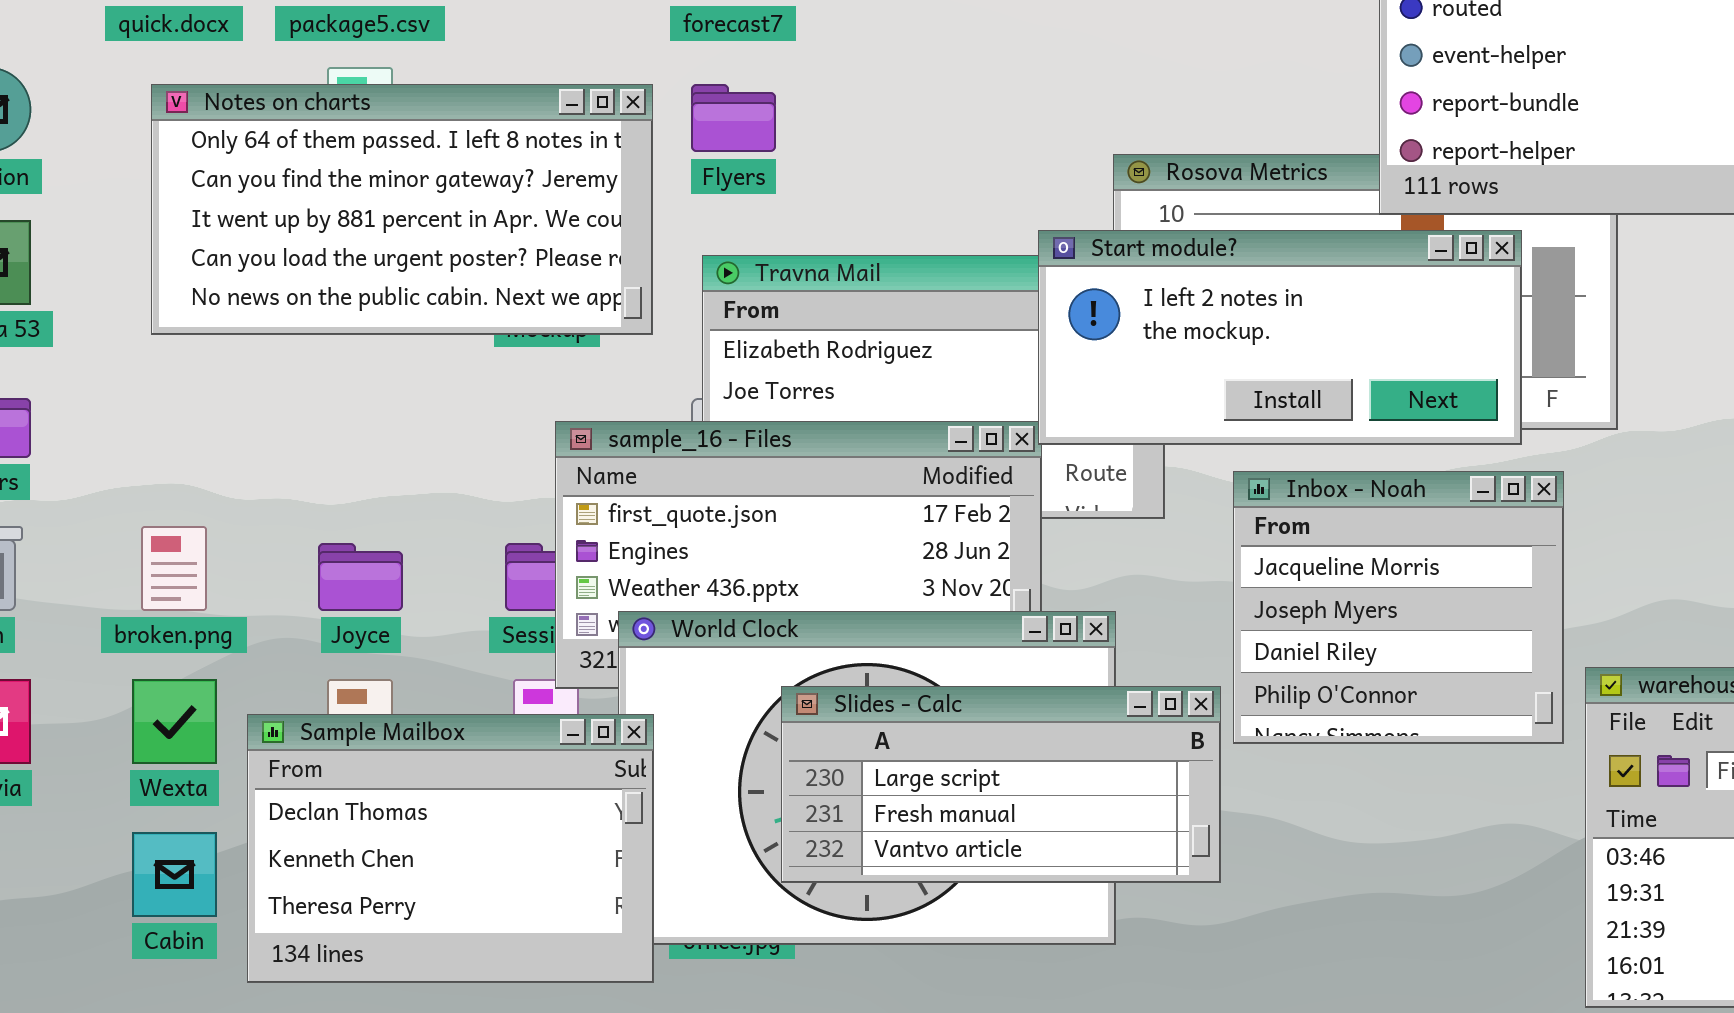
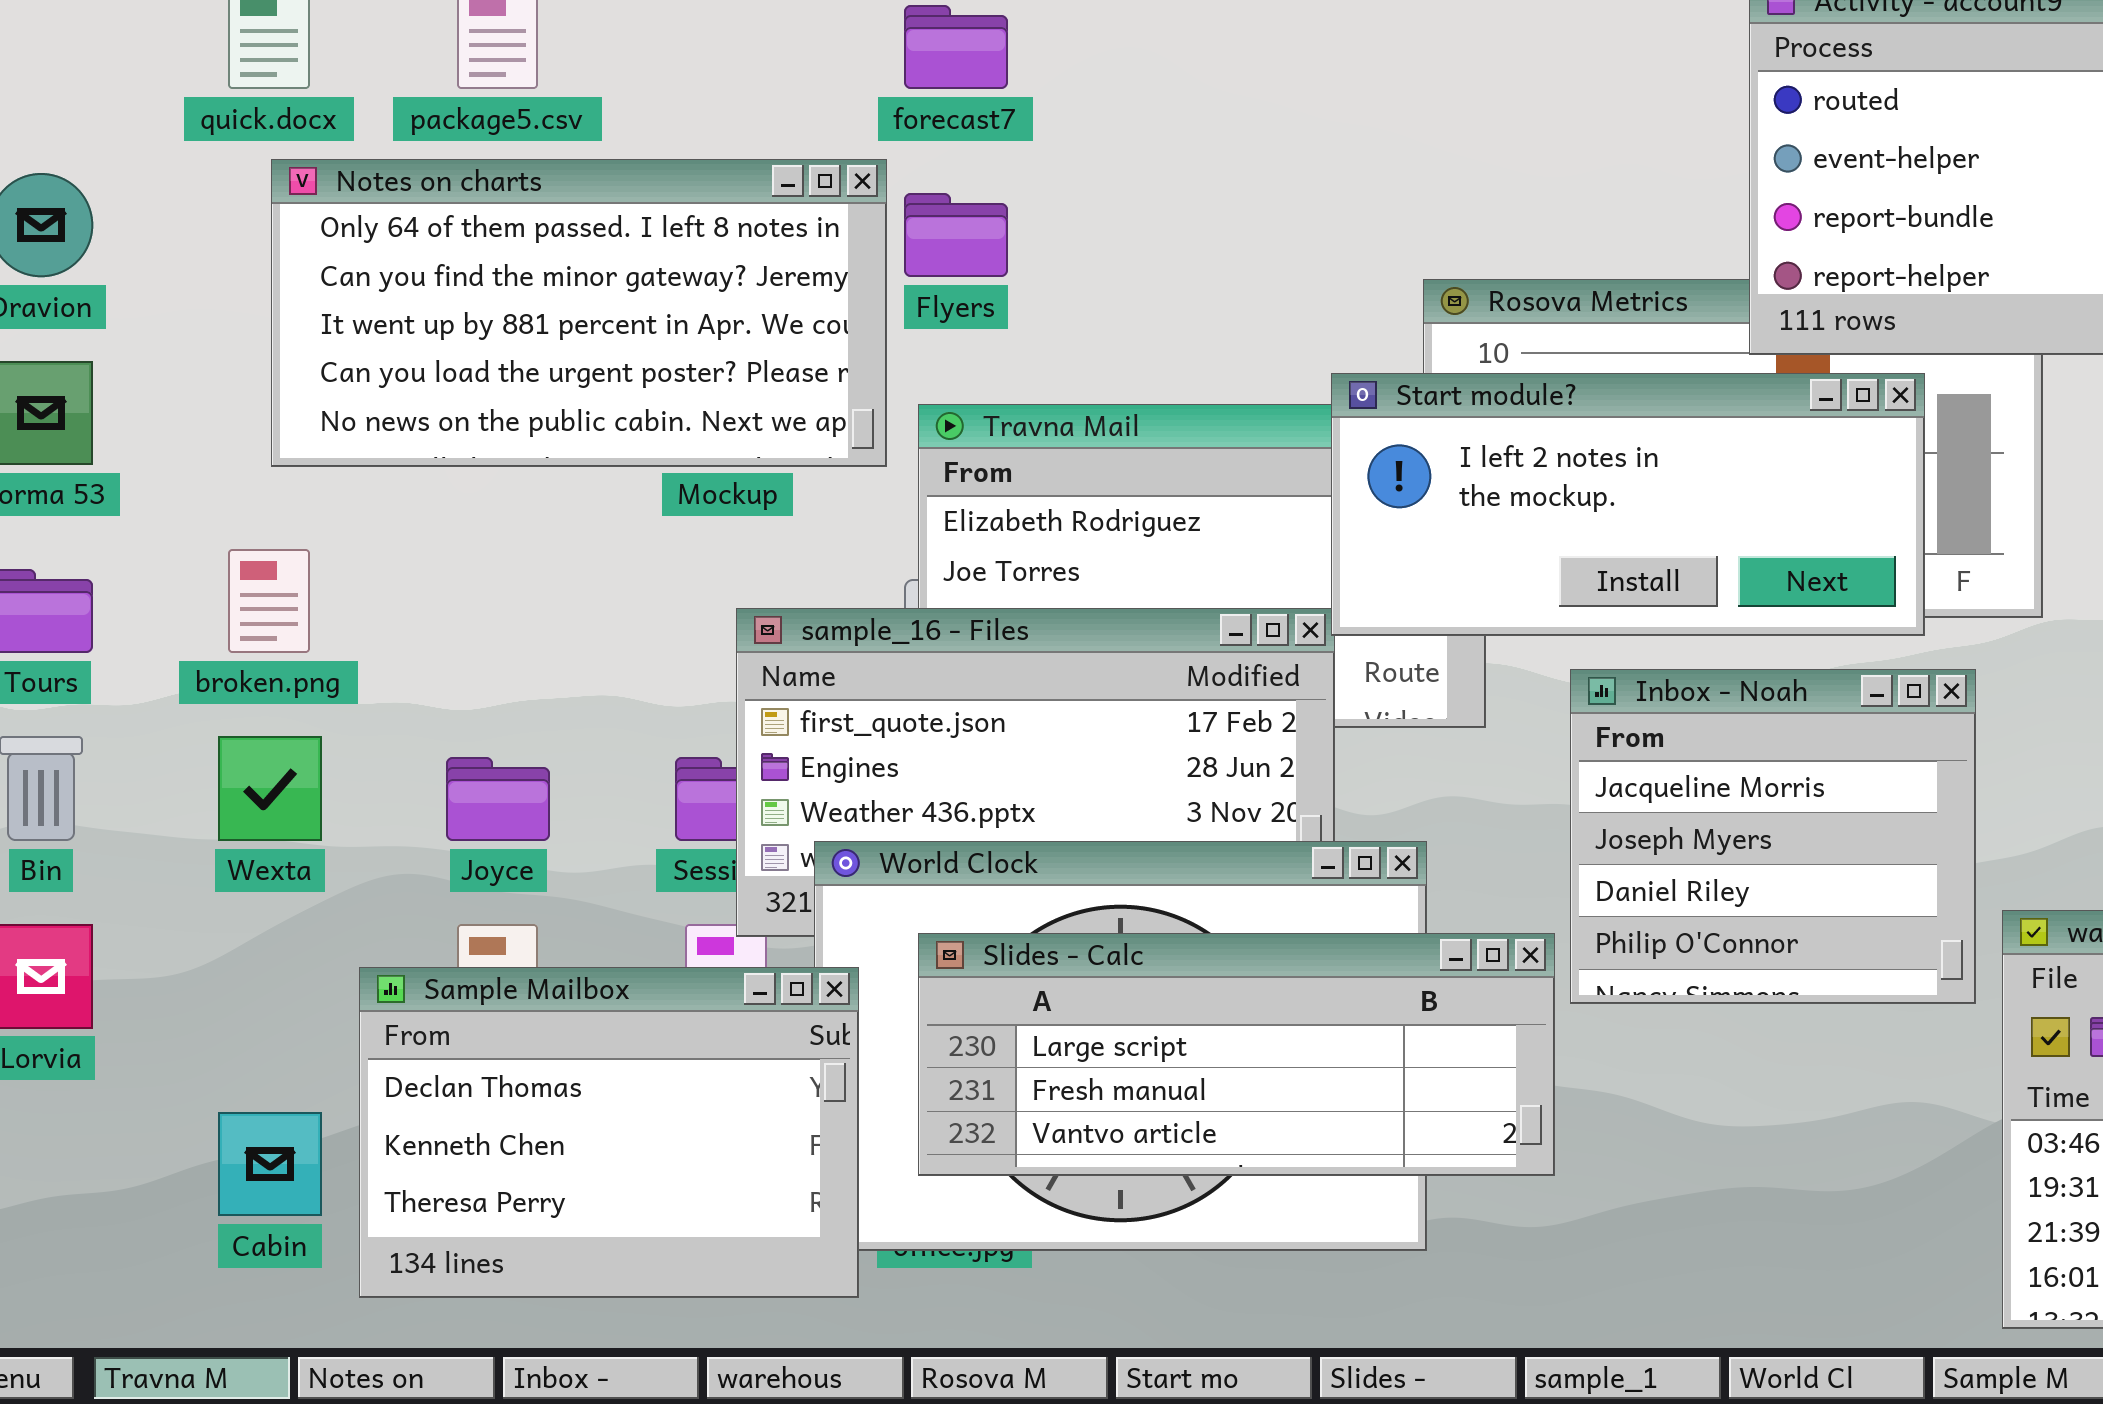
Notes on charts: [151,84,653,335] -> [271,159,887,467], moved
broken.png: [141,526,207,611] -> [228,549,310,653], moved
Wexta: [132,679,217,764] -> [218,736,322,841], moved
Slides - Calc: [781,686,1221,883] -> [918,933,1555,1176], resized

